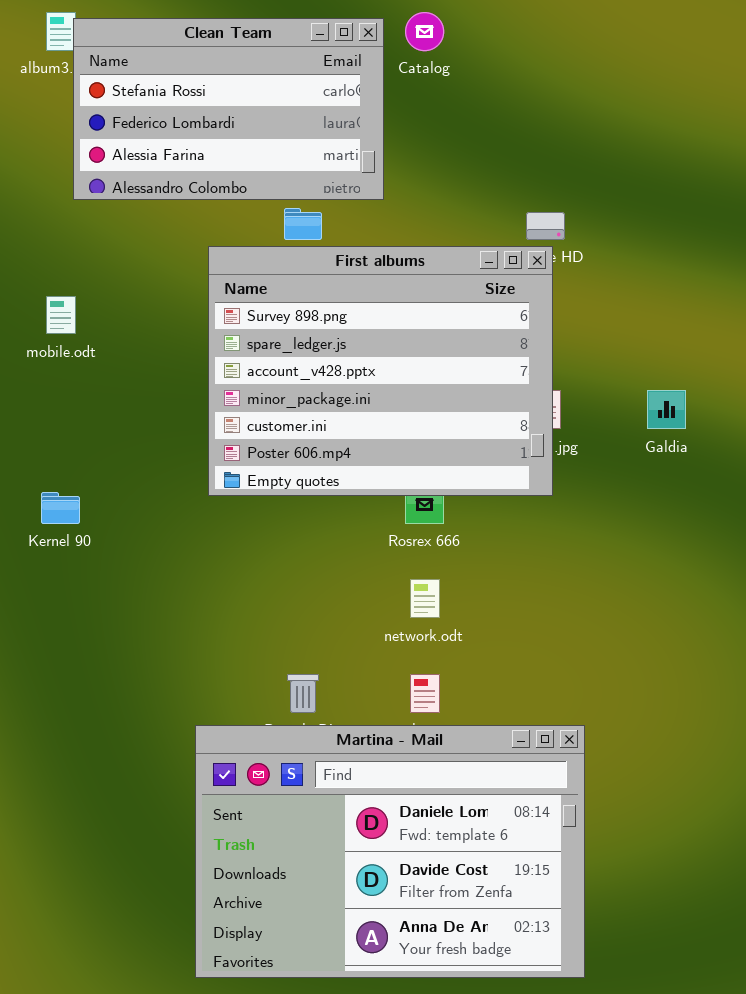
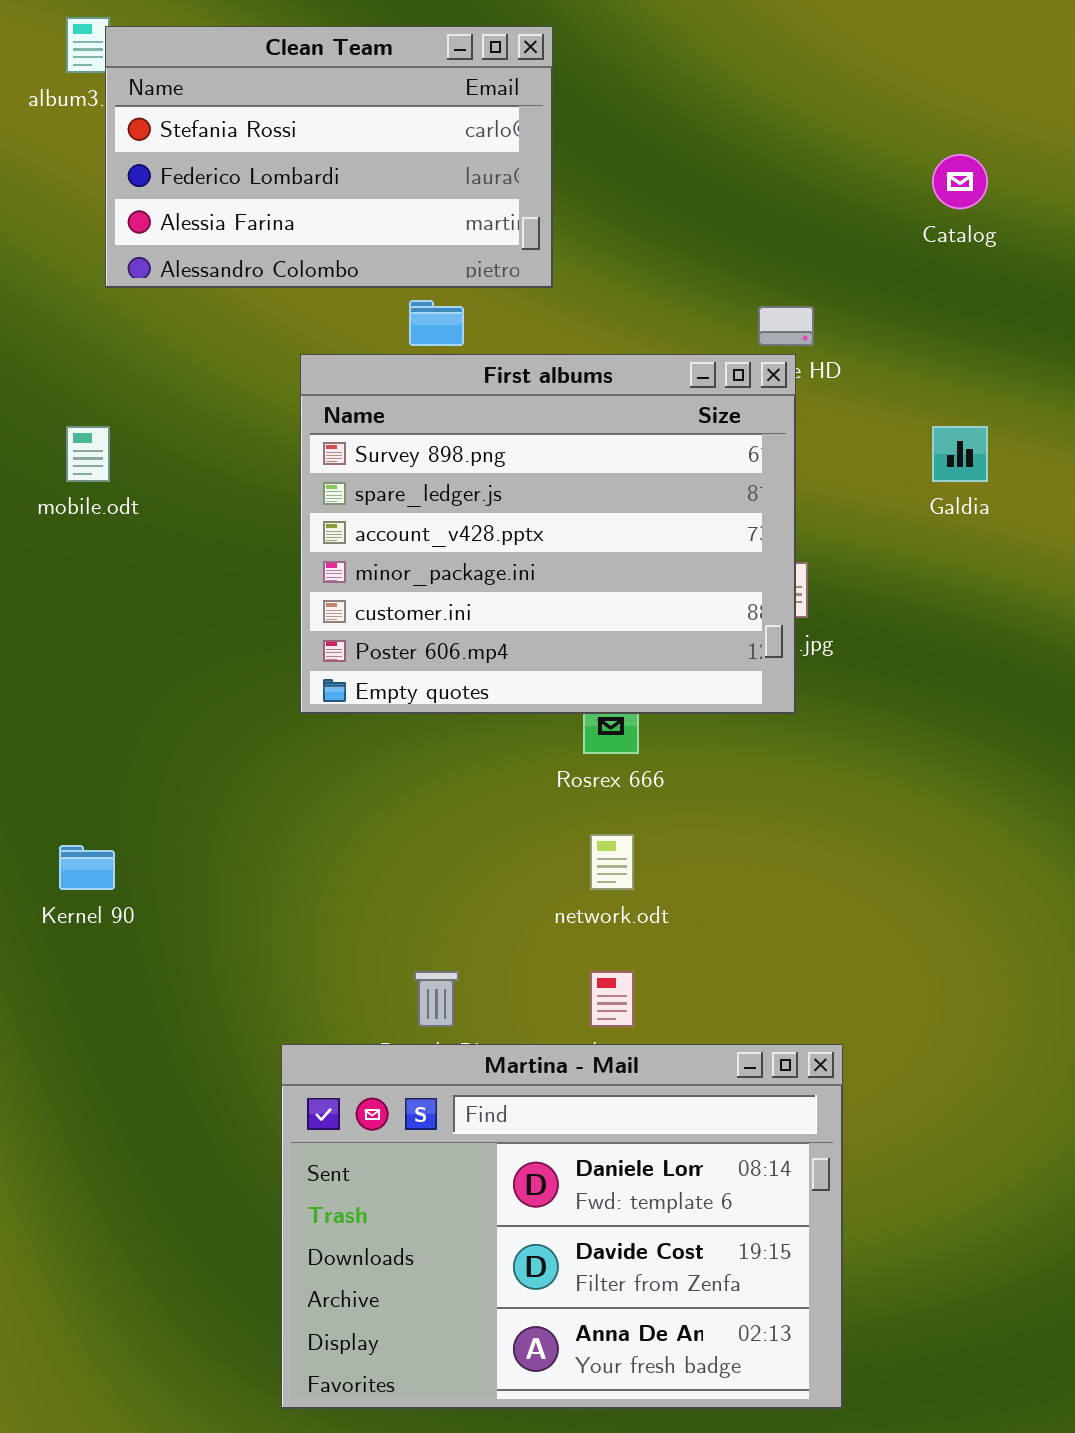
Catalog: [405,12,444,51] -> [932,154,988,209], moved
Galdia: [647,390,686,429] -> [932,426,988,482], moved
Kernel 90: [41,492,80,524] -> [59,845,115,890], moved

